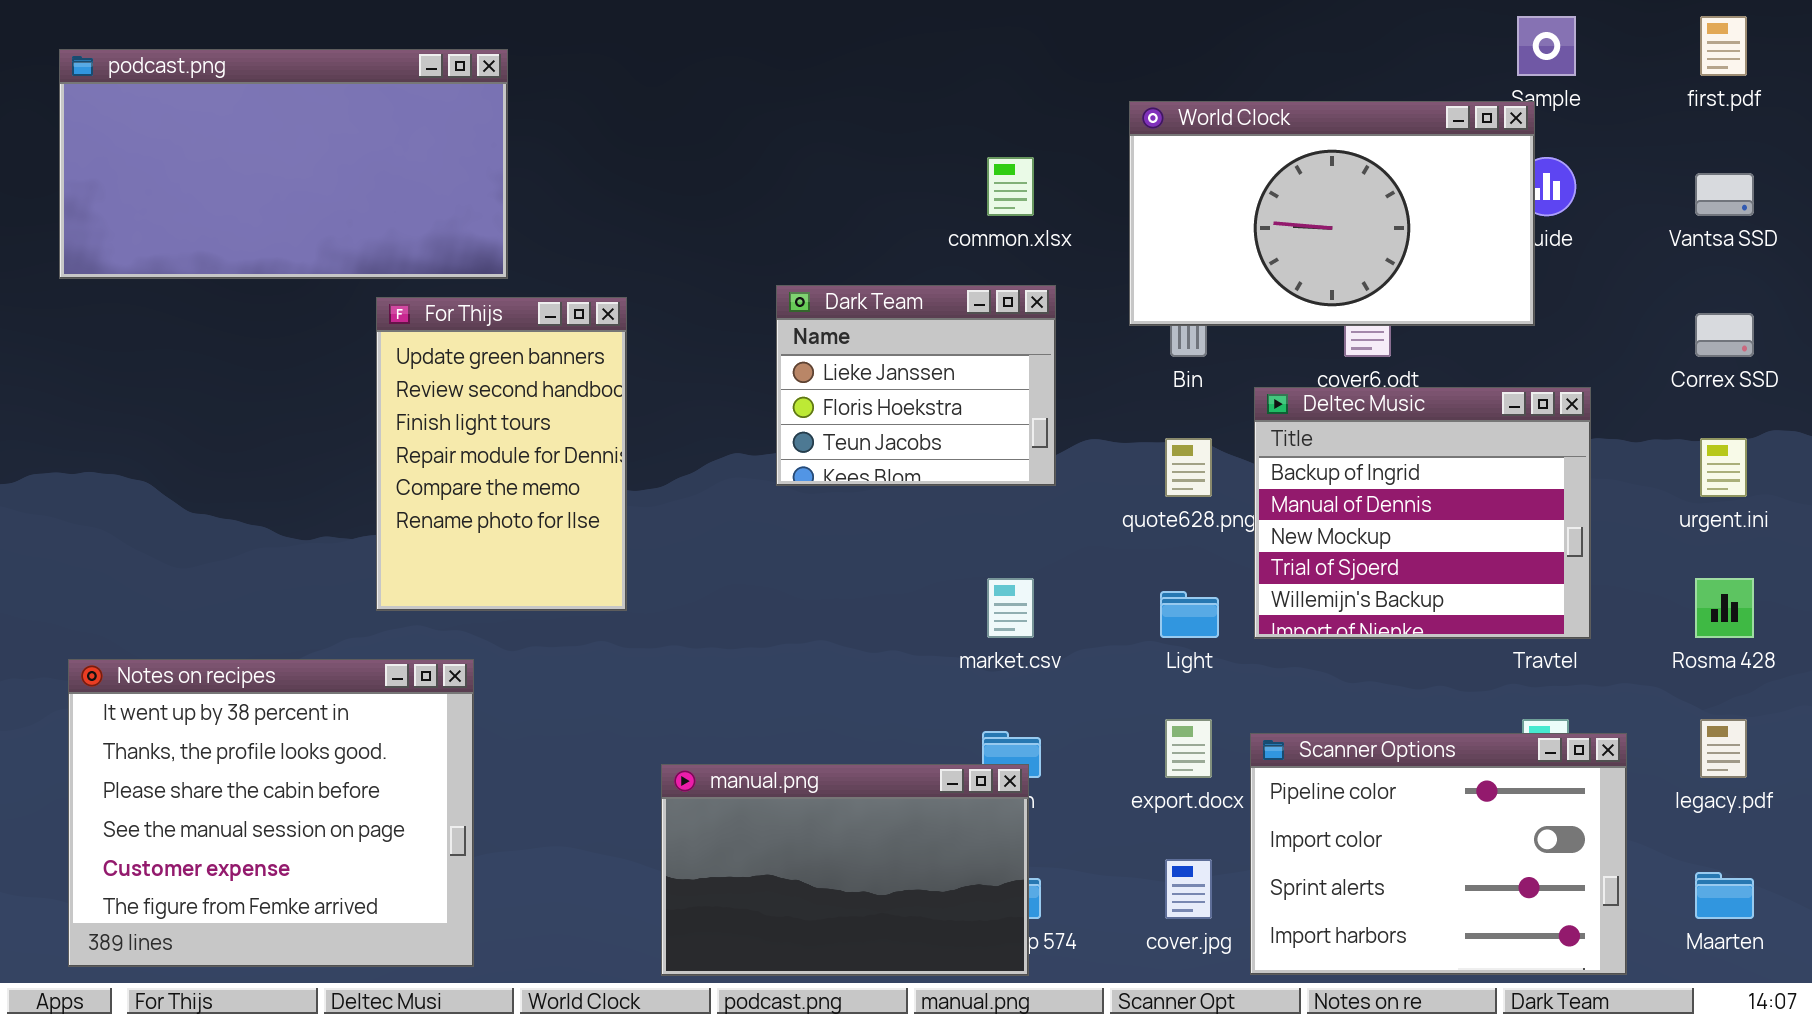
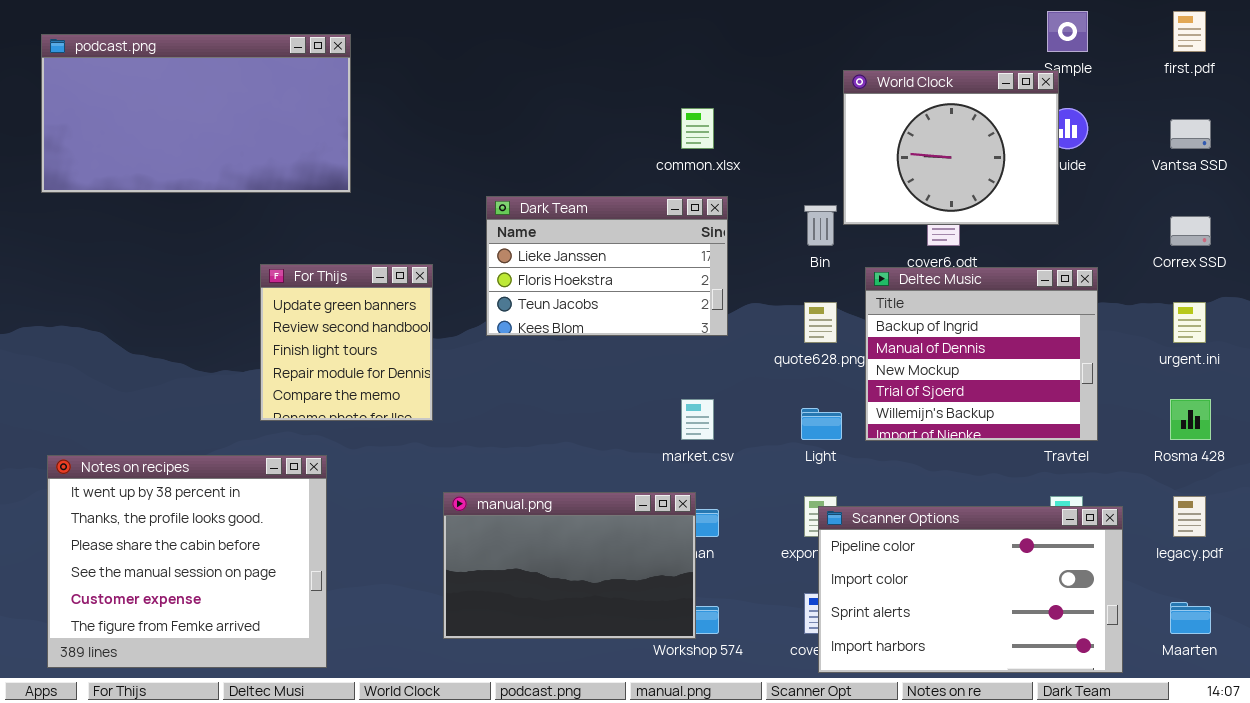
World Clock: [1129,101,1535,326] -> [843,70,1059,225], resized
Dark Team: [776,285,1056,486] -> [486,196,728,336], resized
For Thijs: [376,297,627,611] -> [260,264,433,421], resized
Scanner Options: [1250,733,1627,975] -> [818,506,1123,673], resized
manual.png: [661,764,1029,976] -> [443,492,696,639], moved

